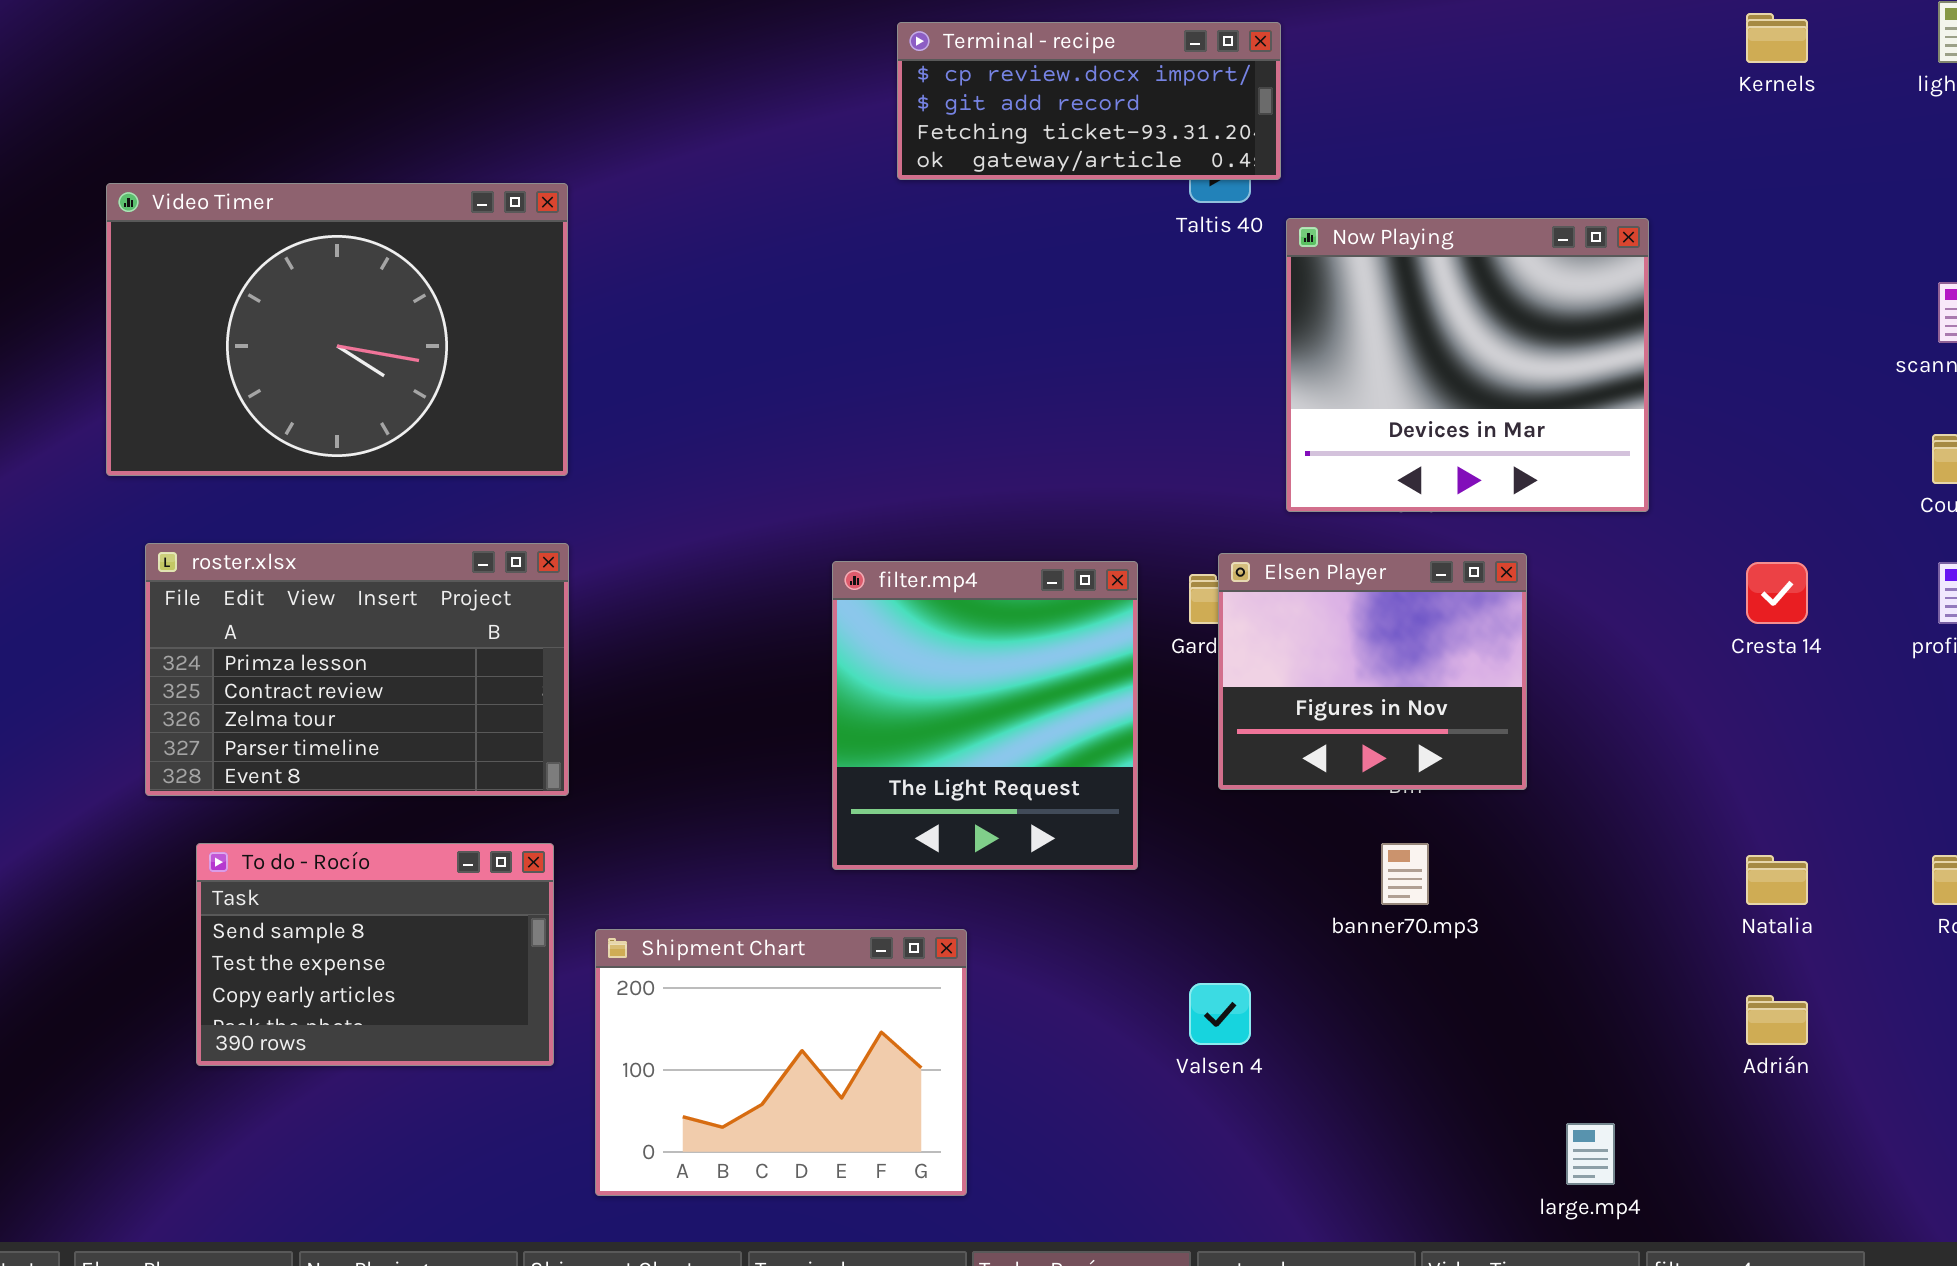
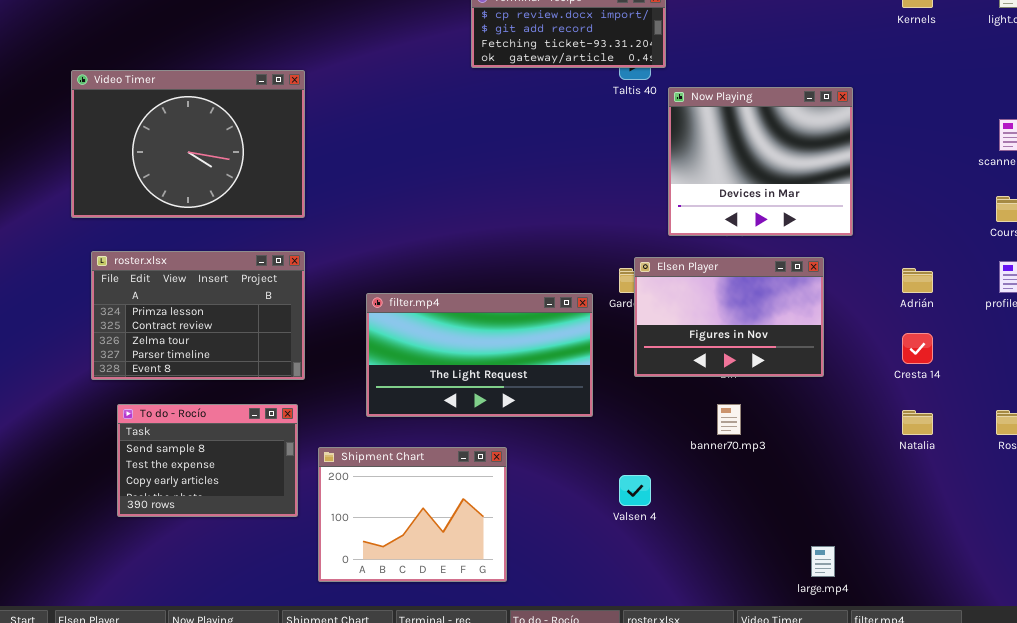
Elsen Player: [1218,553,1527,790] -> [634,257,824,377], resized
filter.mp4: [832,561,1138,870] -> [366,293,593,417], resized
Cresta 14: [1746,562,1808,624] -> [902,333,933,364], moved
Adrián: [1746,995,1808,1045] -> [902,268,933,293], moved

